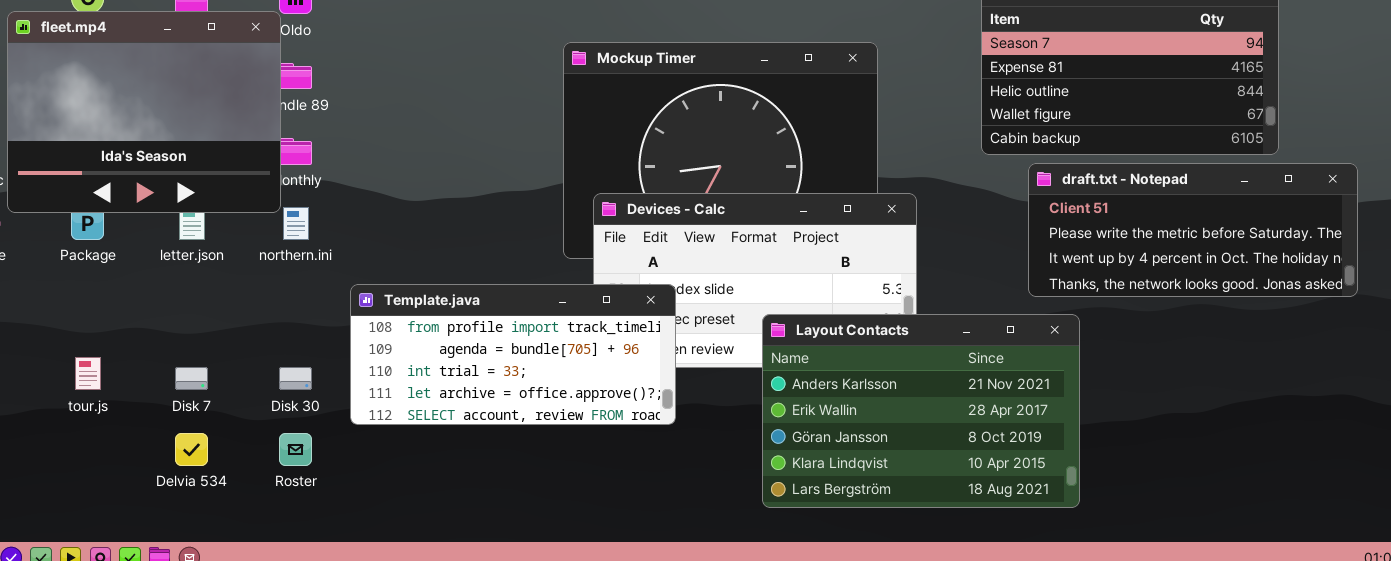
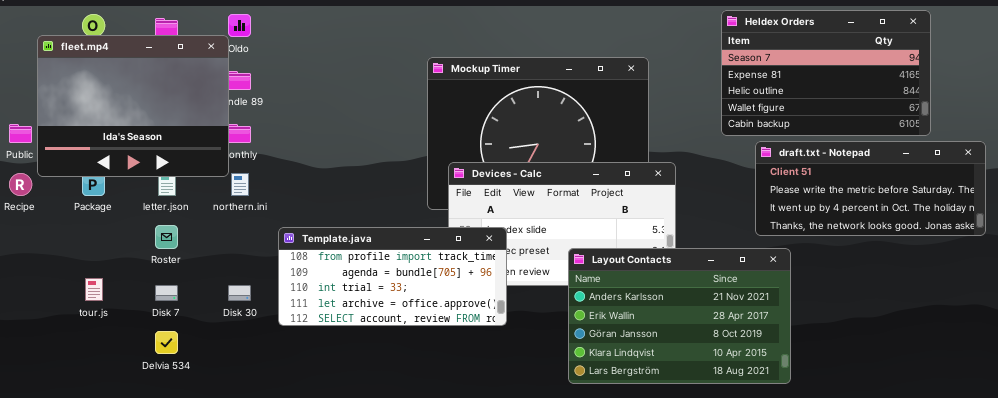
Roster: [279,433,312,466] -> [155,225,178,249], moved

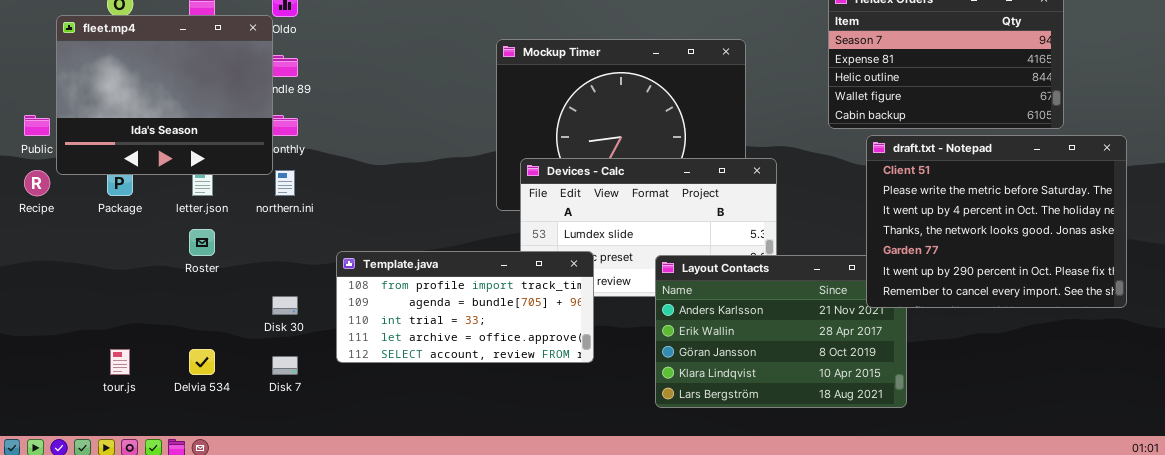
draft.txt - Notepad: [755,141,986,236] -> [866,135,1127,308], resized
Template.java: [278,227,507,326] -> [336,251,594,363], moved
tour.js: [85,278,103,301] -> [110,349,130,375], moved
Disk 7: [155,285,178,301] -> [272,356,298,375], moved

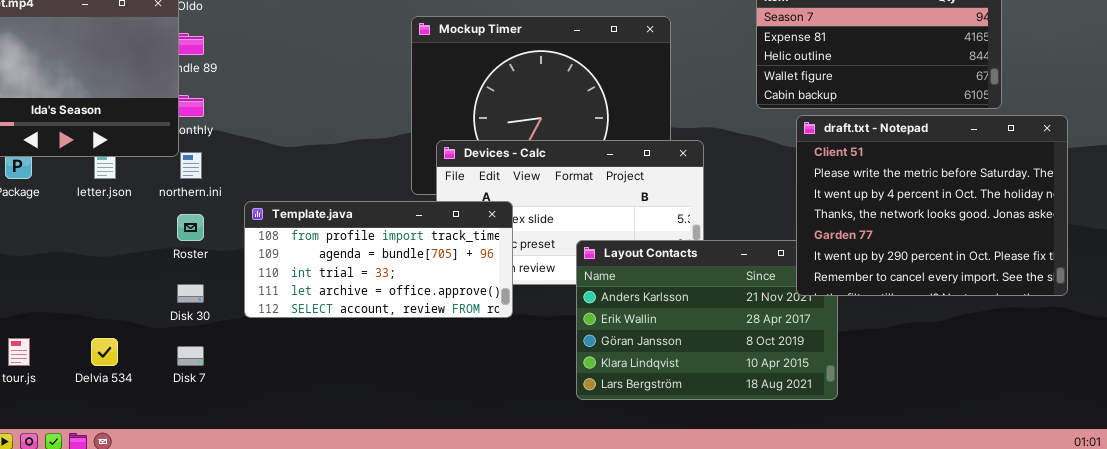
Roster: [189,229,215,256] -> [177,214,204,241], moved
Template.java: [336,251,594,363] -> [244,201,513,318], moved

